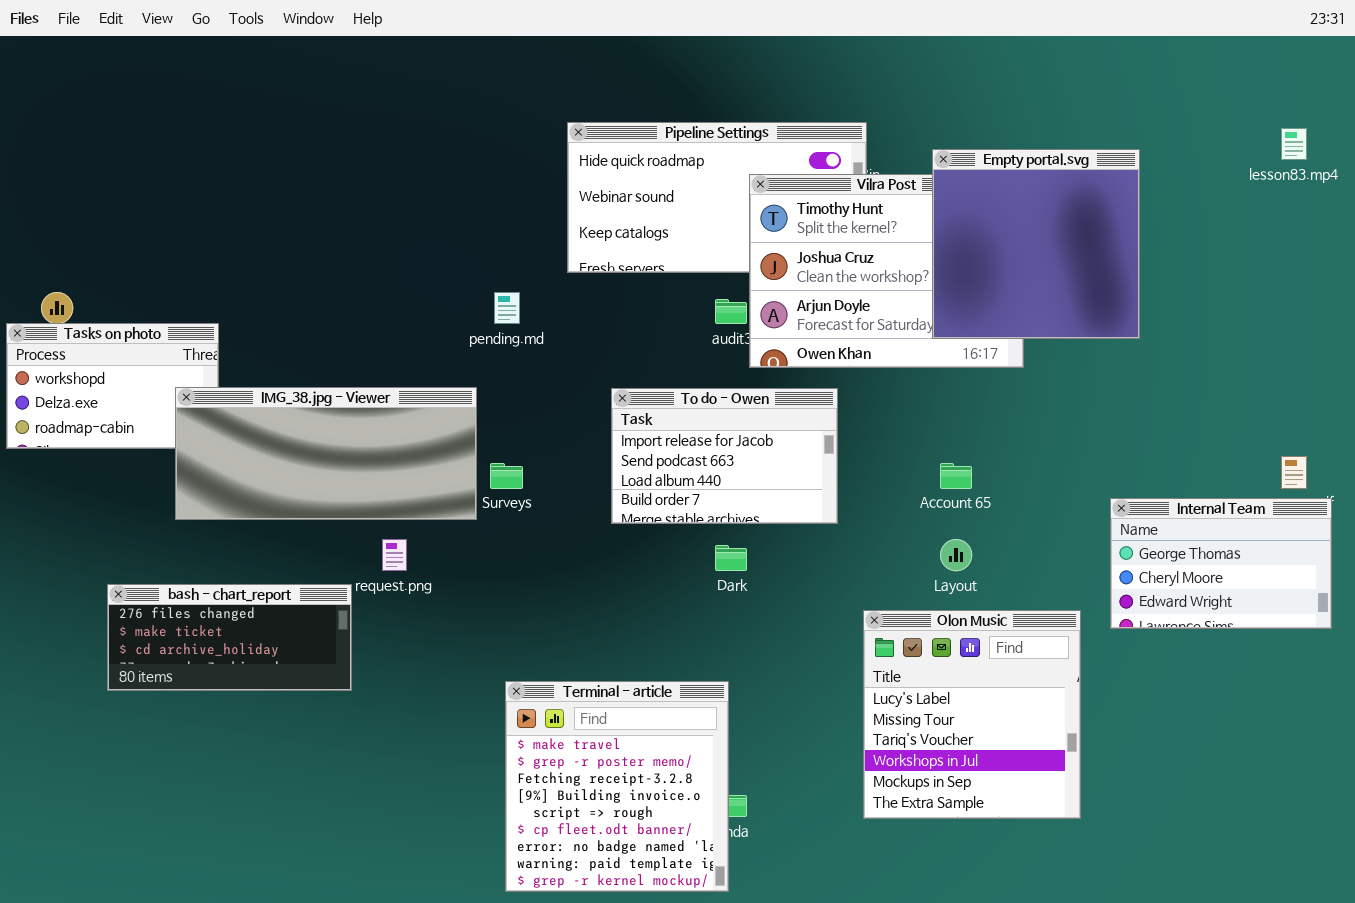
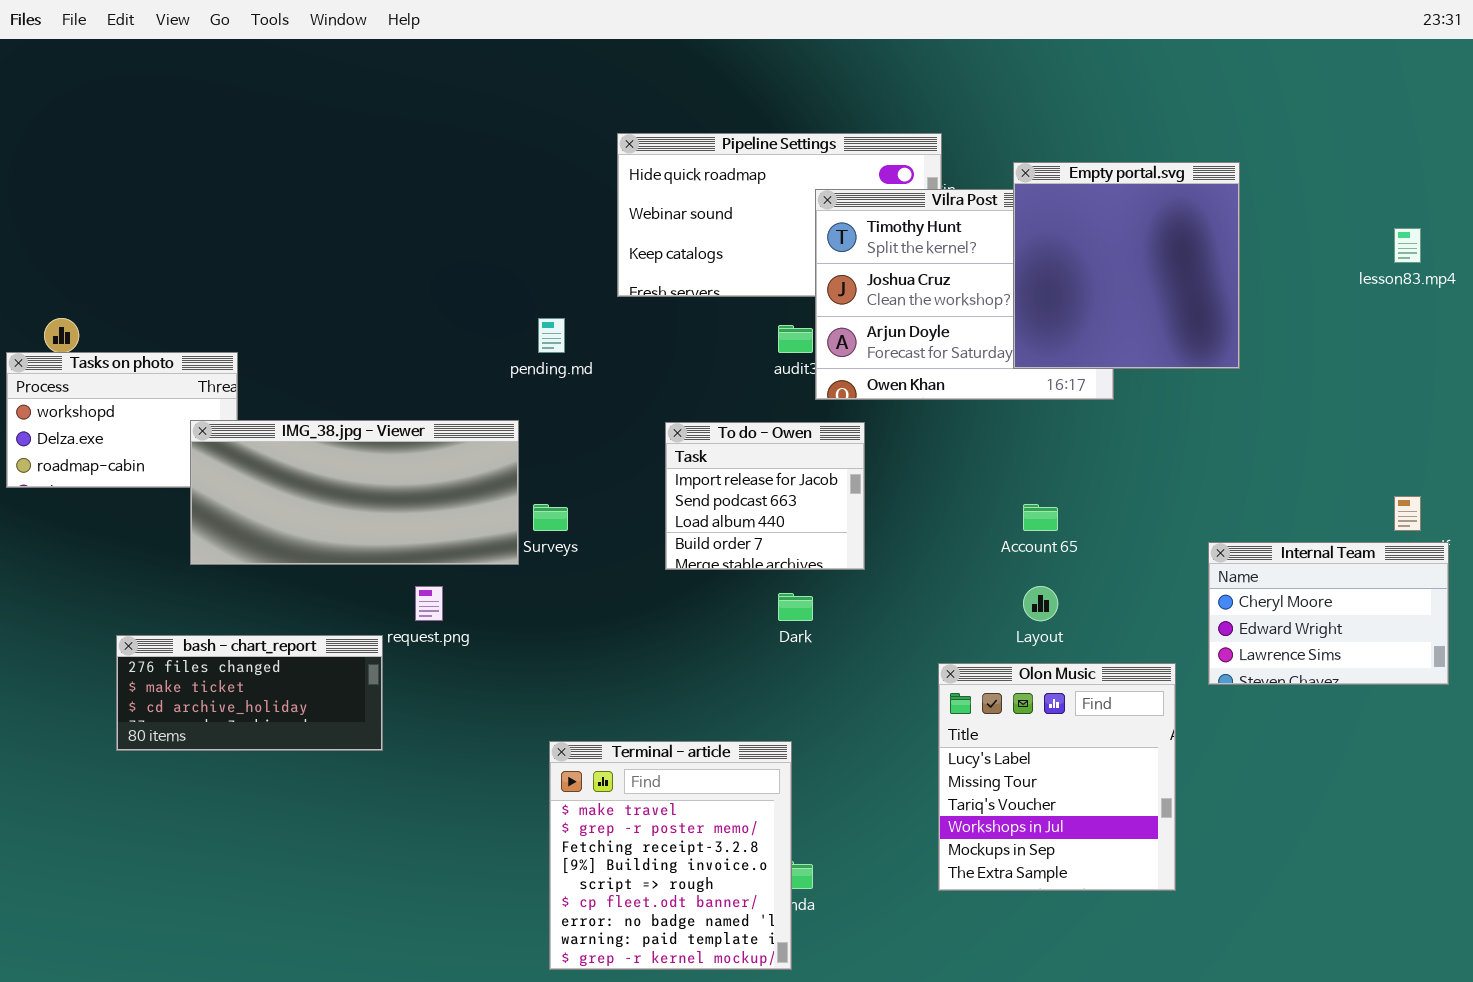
lesson83.mp4: [1281,128,1307,160] -> [1394,228,1421,263], moved
To do - Owen: [611,388,838,524] -> [665,422,865,570], resized
Internal Team: [1110,498,1332,629] -> [1208,542,1449,685], scrolled down 1 row

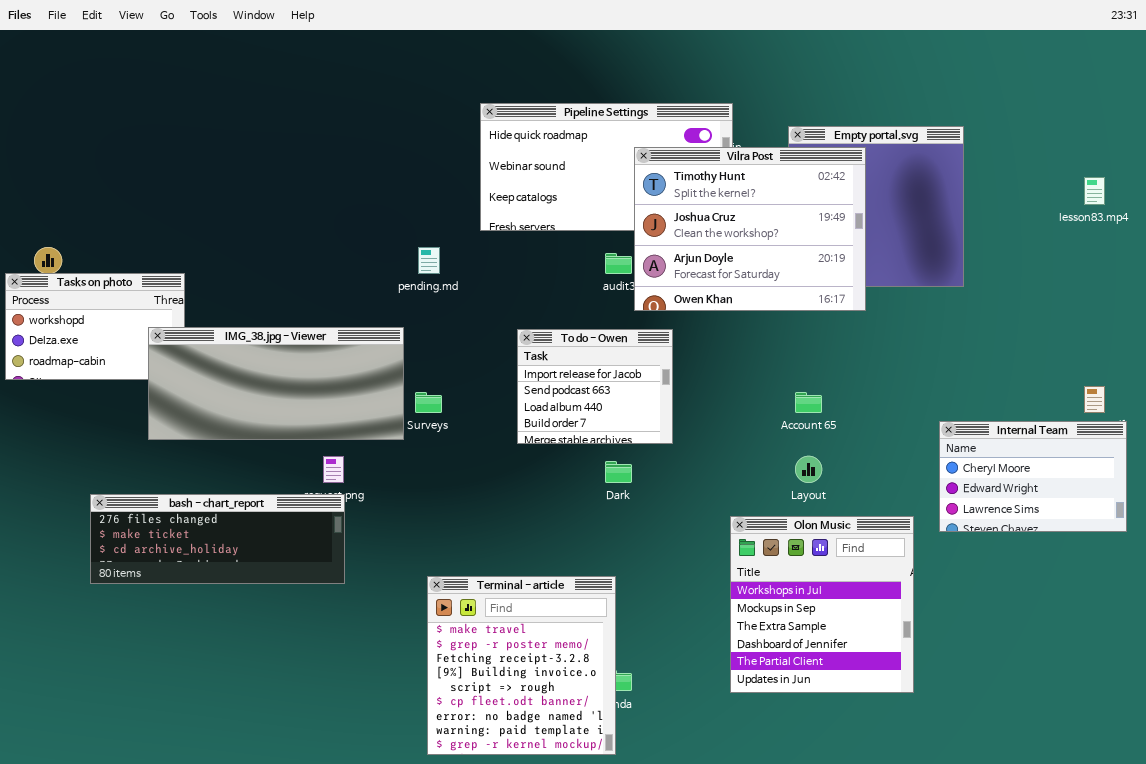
Vilra Post: [815,189,1114,400] -> [634,147,866,311], raised
bash - chart_report: [116,635,383,751] -> [90,494,345,584], resized
Olon Music: [938,663,1176,891] -> [730,516,914,693], scrolled down 3 rows

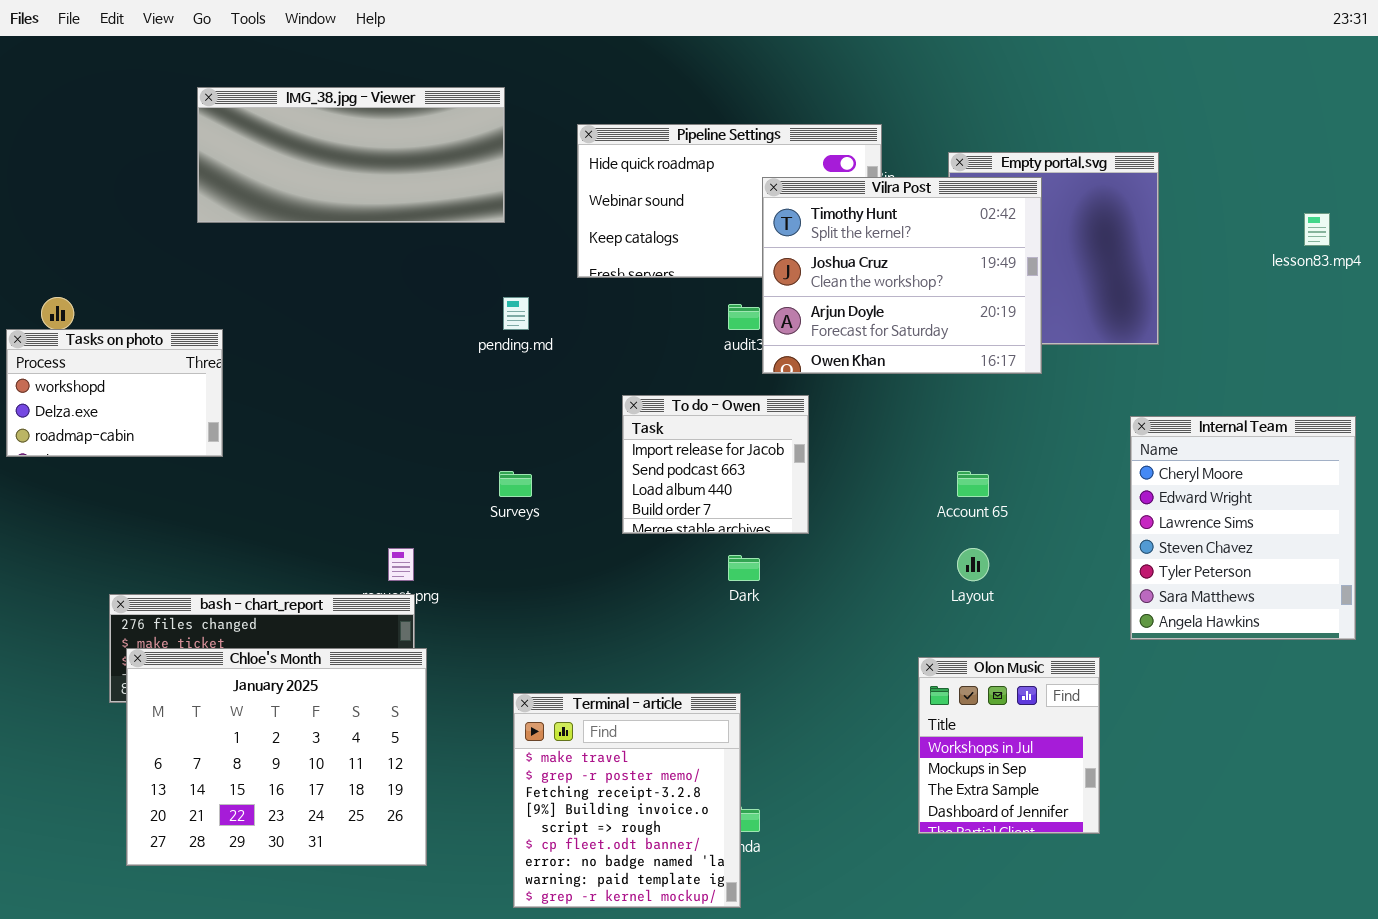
IMG_38.jpg - Viewer: [148,327,404,440] -> [197,87,505,223], moved
Internal Team: [939,421,1127,532] -> [1130,416,1356,640], resized
Olon Music: [730,516,914,693] -> [918,657,1100,834], resized
Chloe's Month: none -> [126,648,427,866], opened

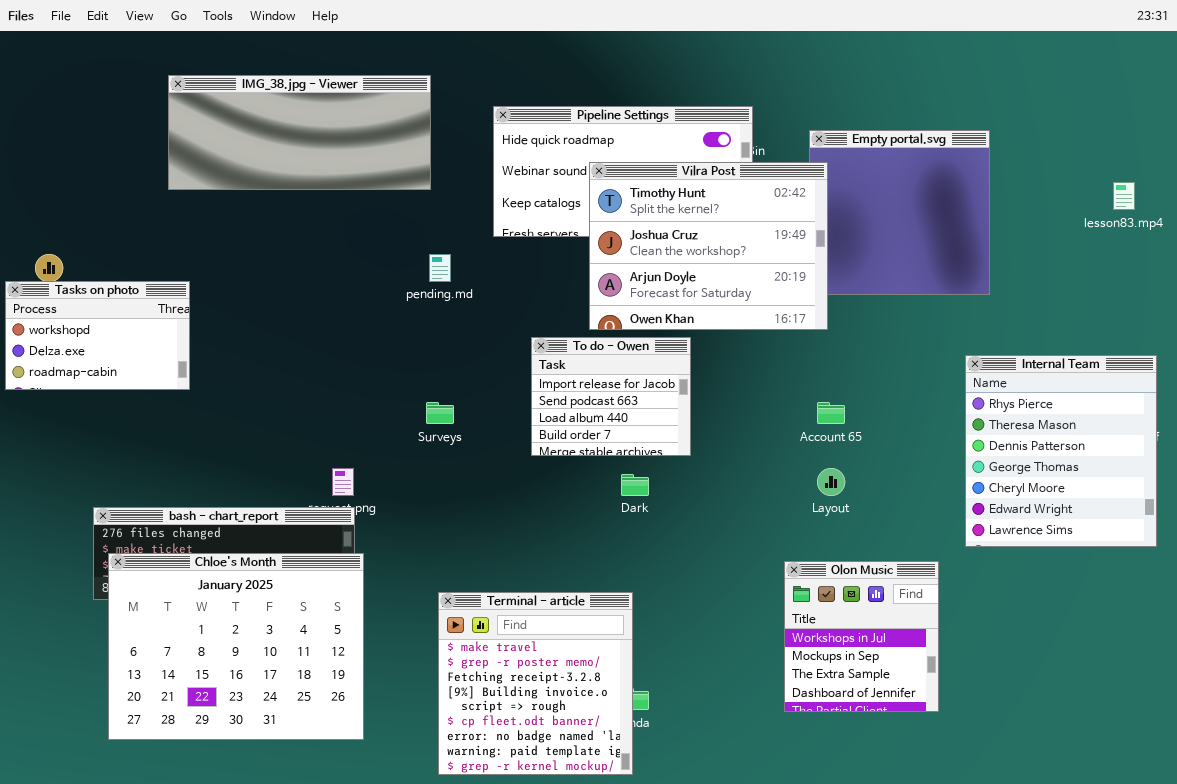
Vilra Post: [762,177,1042,374] -> [589,162,828,330], moved
Internal Team: [1130,416,1356,640] -> [965,355,1157,547], scrolled up 4 rows

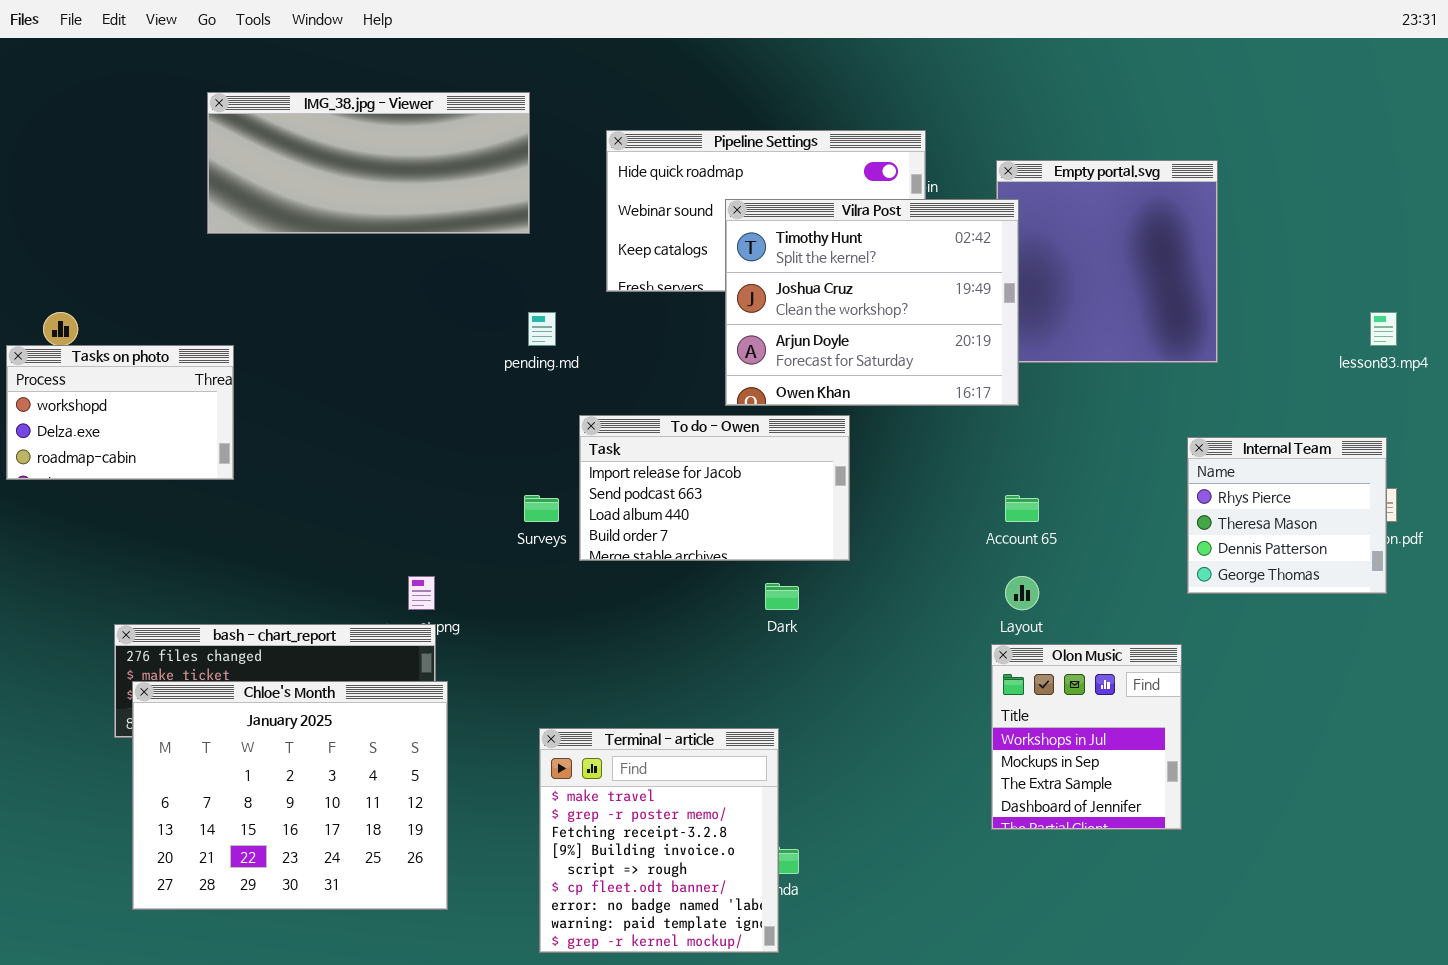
lesson83.mp4: [1113,182,1135,210] -> [1370,312,1397,346], moved
To do - Owen: [531,337,691,456] -> [579,415,850,561], resized
Internal Team: [965,355,1157,547] -> [1187,437,1387,594], resized
Olon Music: [784,561,939,712] -> [991,644,1182,830], moved

